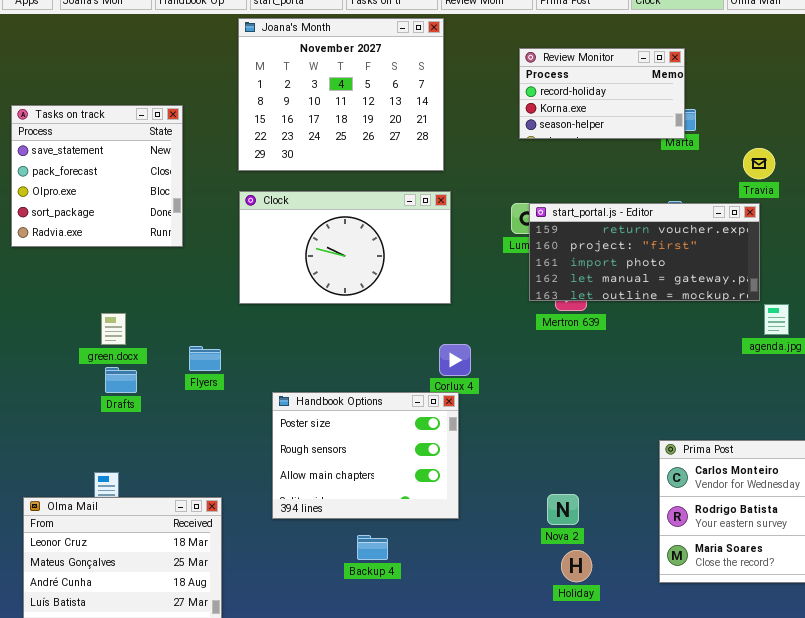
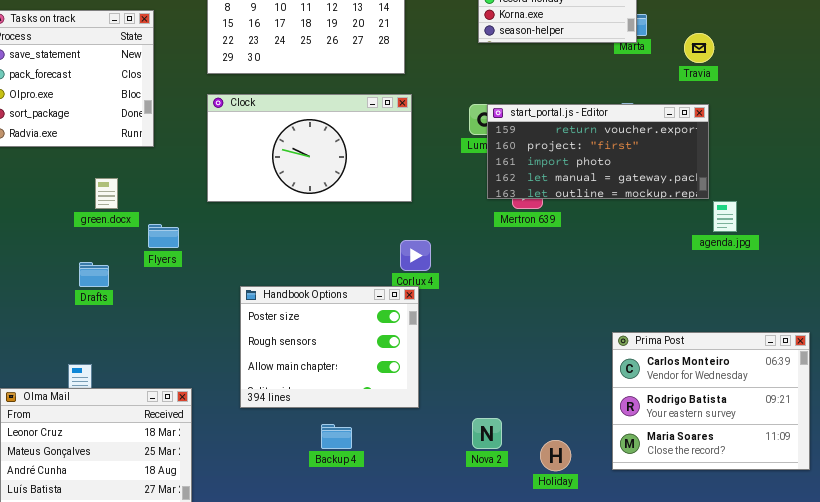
Travia: [743,148,775,179] -> [684,33,714,63], moved
green.docx: [101,313,126,345] -> [95,178,118,209], moved
Flyers: [189,346,221,371] -> [148,224,179,248], moved
Nova 2: [547,494,579,525] -> [472,418,502,449], moved
Holiday: [561,550,592,582] -> [540,440,571,471], moved

